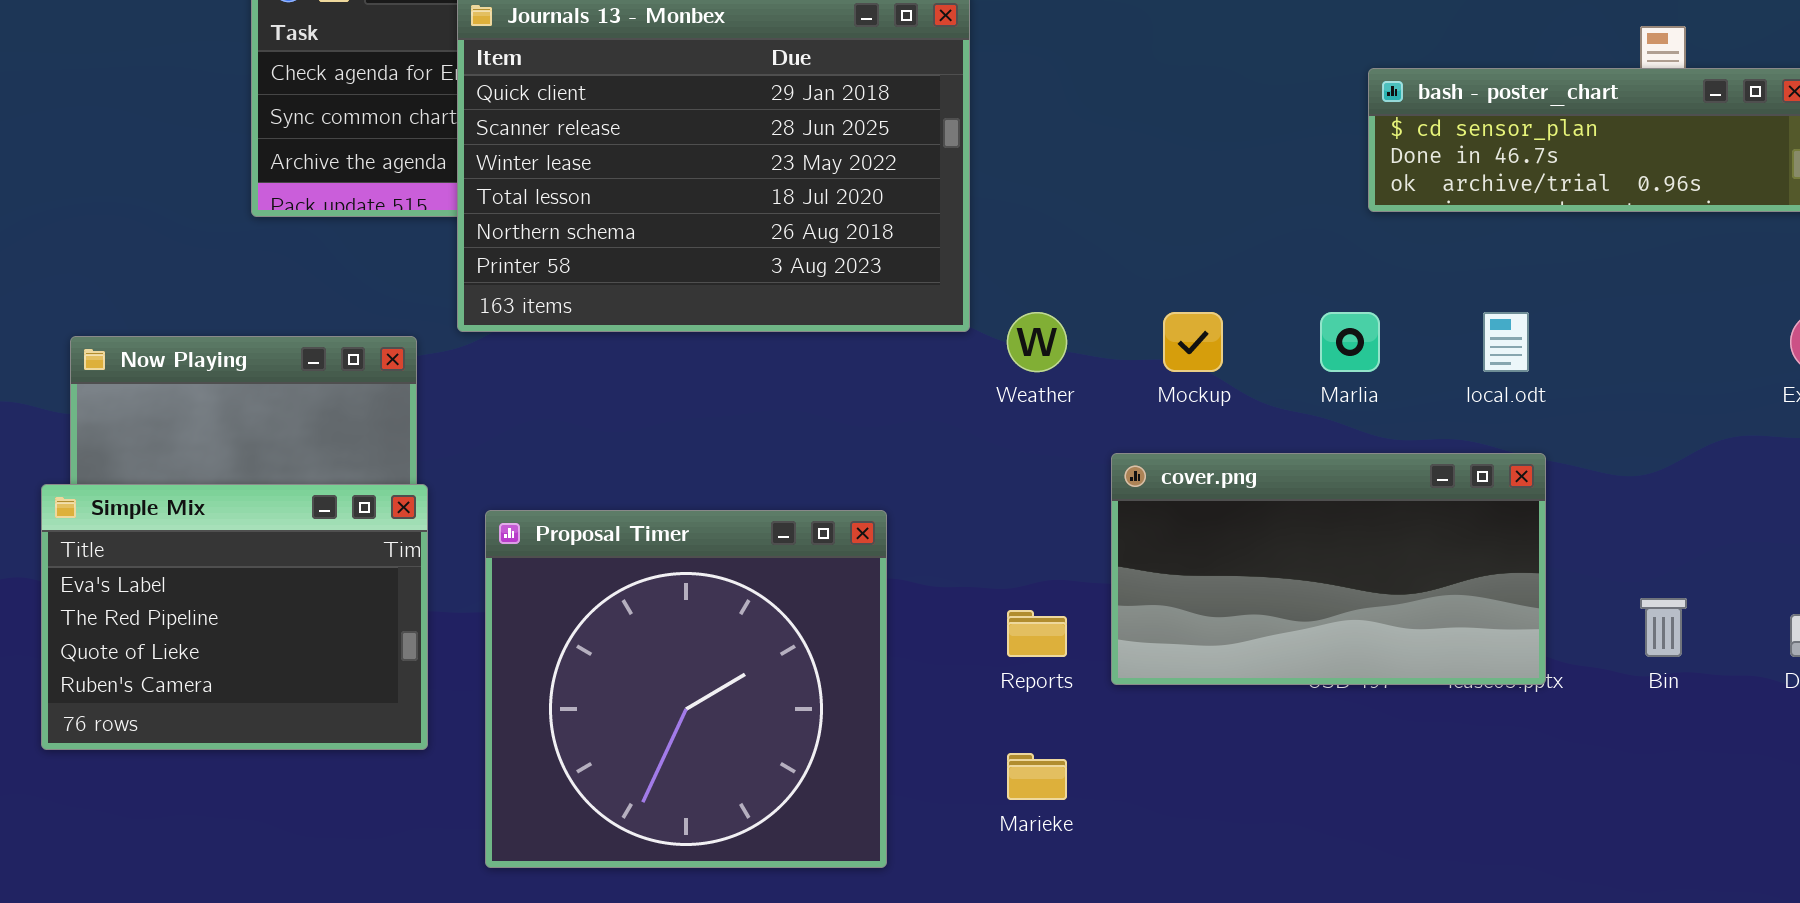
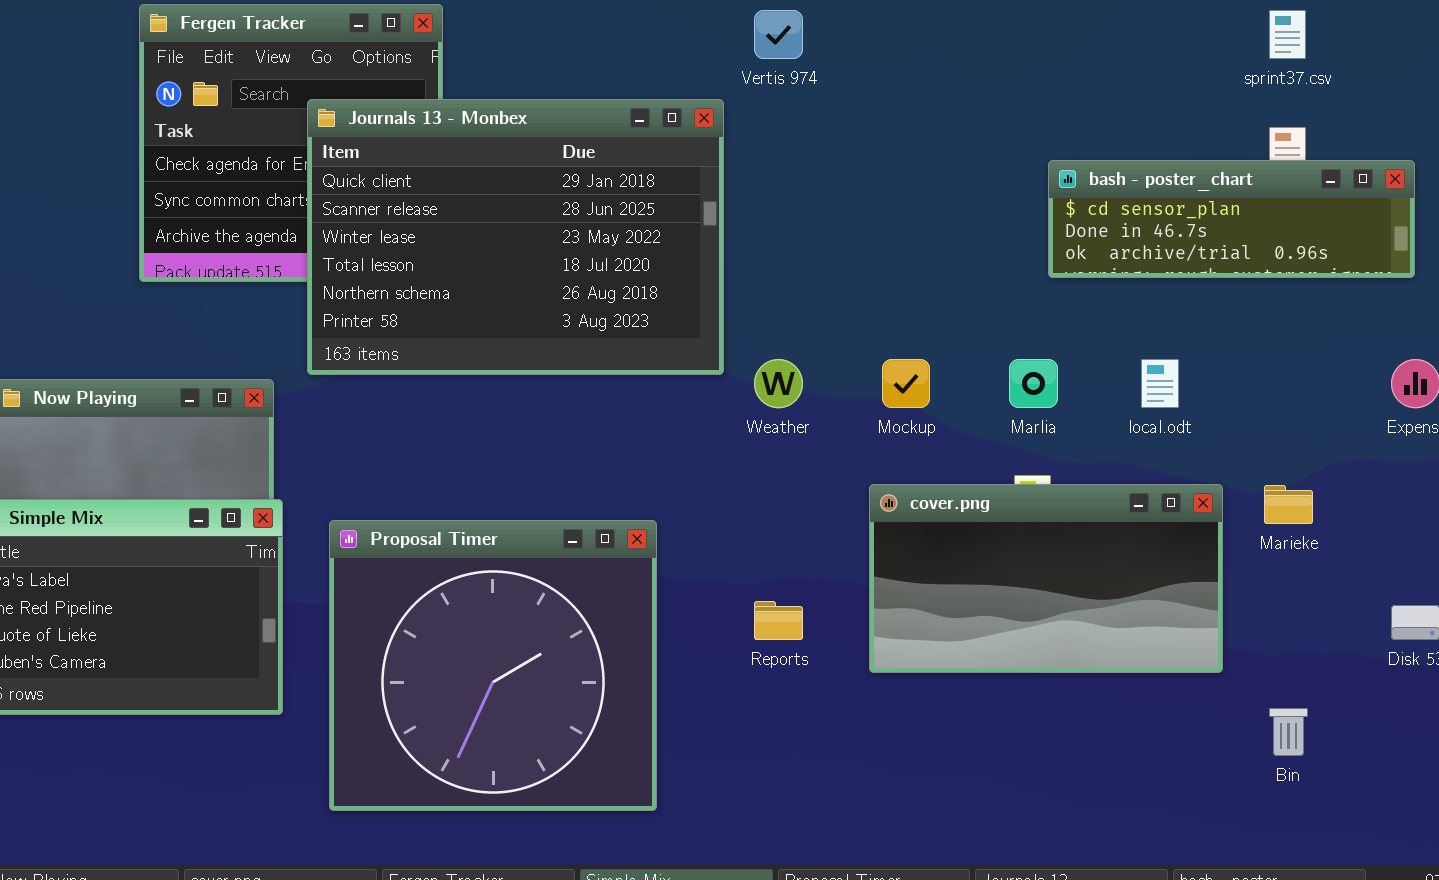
cover.png: [1111,453,1546,685] -> [869,484,1223,673], moved
Bin: [1640,598,1687,657] -> [1269,708,1308,756], moved
Marieke: [1007,753,1067,800] -> [1264,485,1313,524], moved

